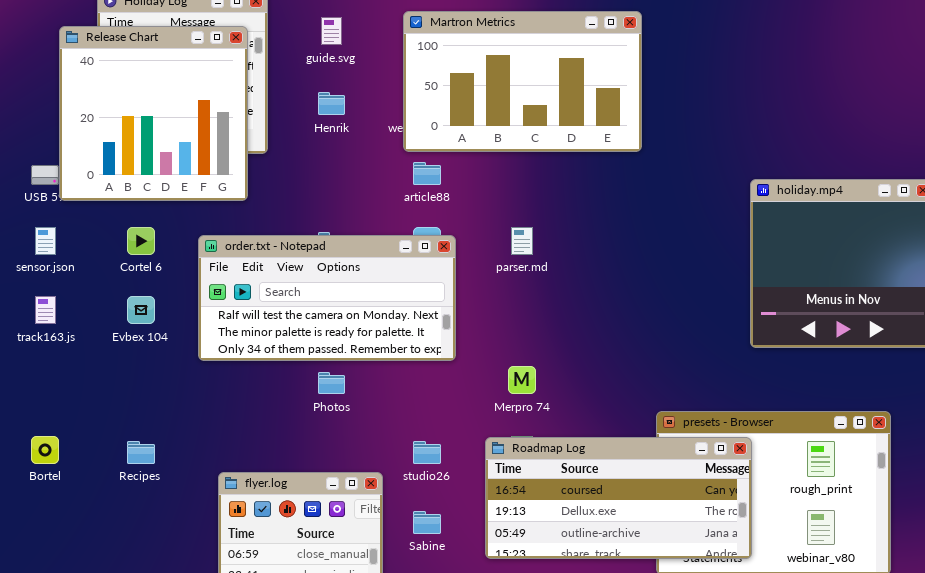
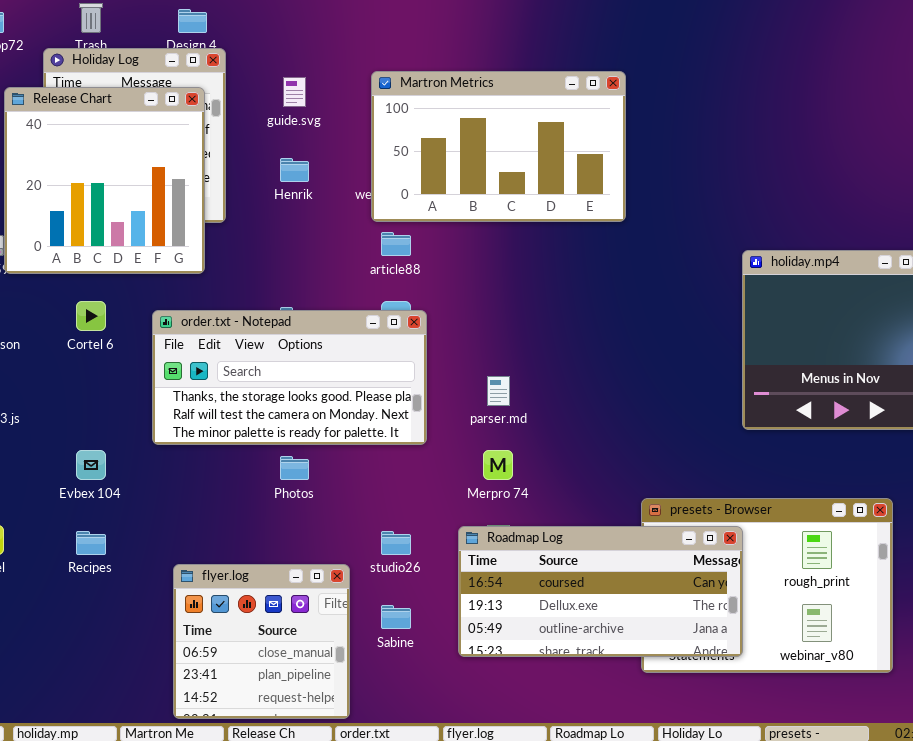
parser.md: [511,227,533,255] -> [487,376,510,406], moved
order.txt - Notepad: [198,235,456,361] -> [152,310,427,445], scrolled up 1 row
Evbex 104: [127,296,155,324] -> [76,450,106,480], moved

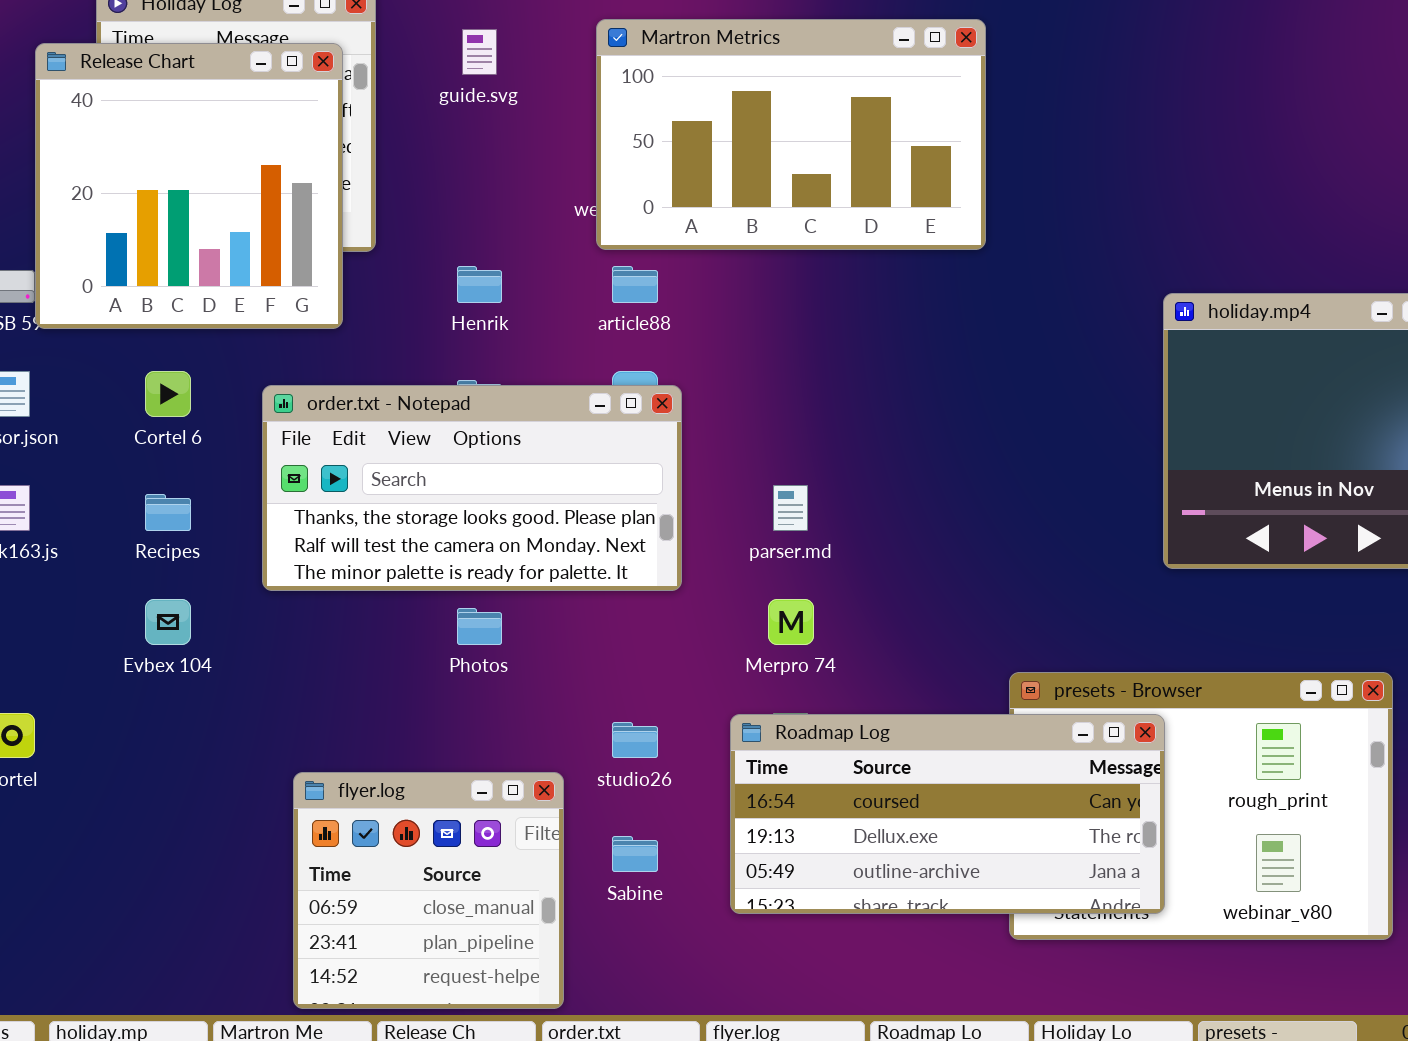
Henrik: [280,158,309,182] -> [457,266,502,303], moved
Recipes: [76,531,106,555] -> [145,494,191,531], moved

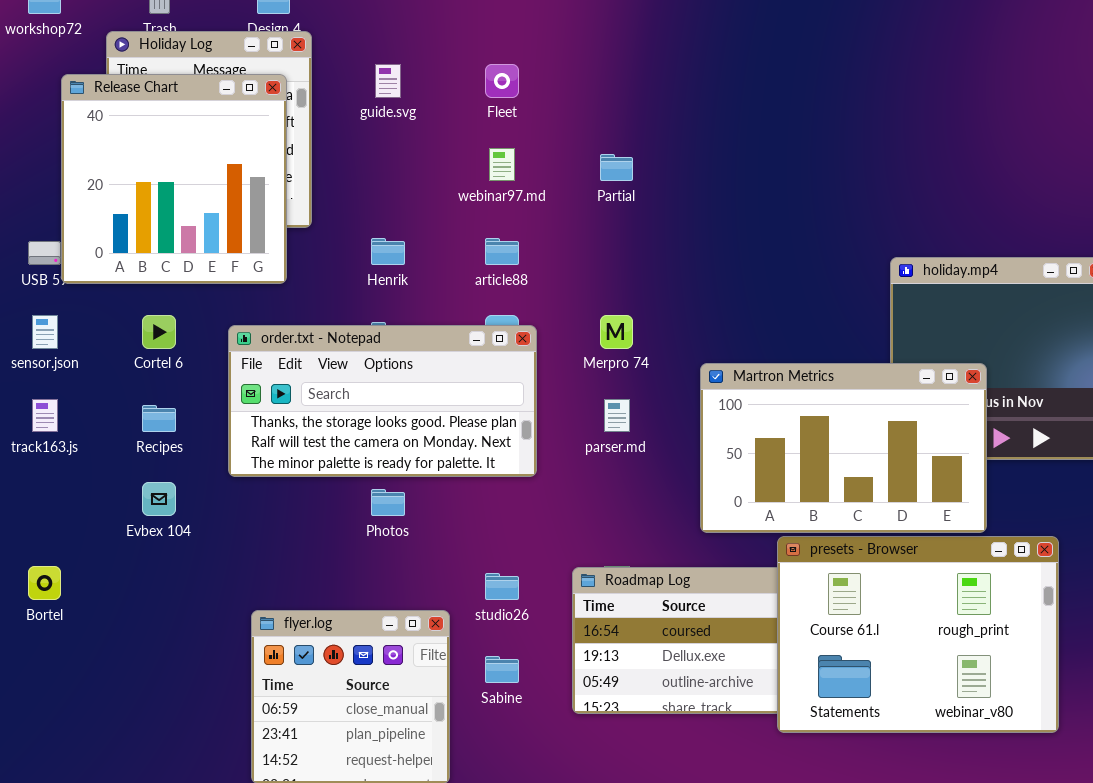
Martron Metrics: [596,19,986,250] -> [700,363,987,533], moved
Merpro 74: [768,599,814,645] -> [600,315,633,349], moved
presets - Browser: [1009,672,1393,940] -> [777,536,1059,733], raised

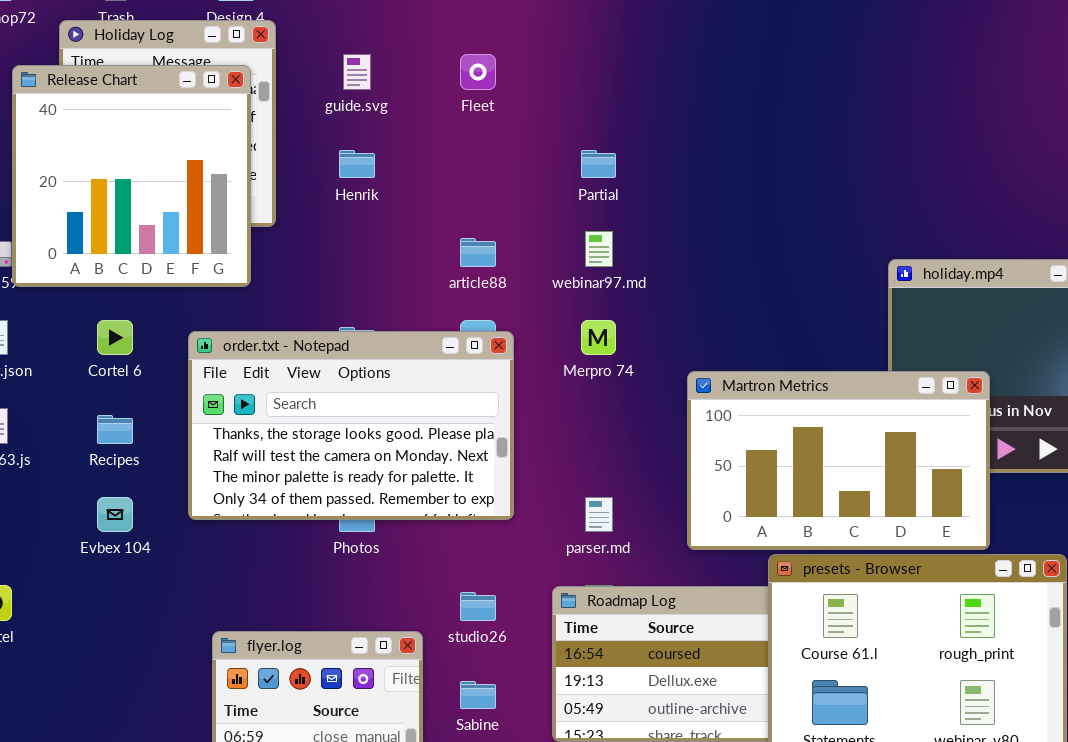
webinar97.md: [489,148,515,181] -> [585,231,613,267], moved
Henrik: [371,238,405,265] -> [339,150,375,178], moved
order.txt - Notepad: [228,325,537,477] -> [188,331,514,520], resized
parser.md: [604,399,630,432] -> [585,497,613,532], moved

